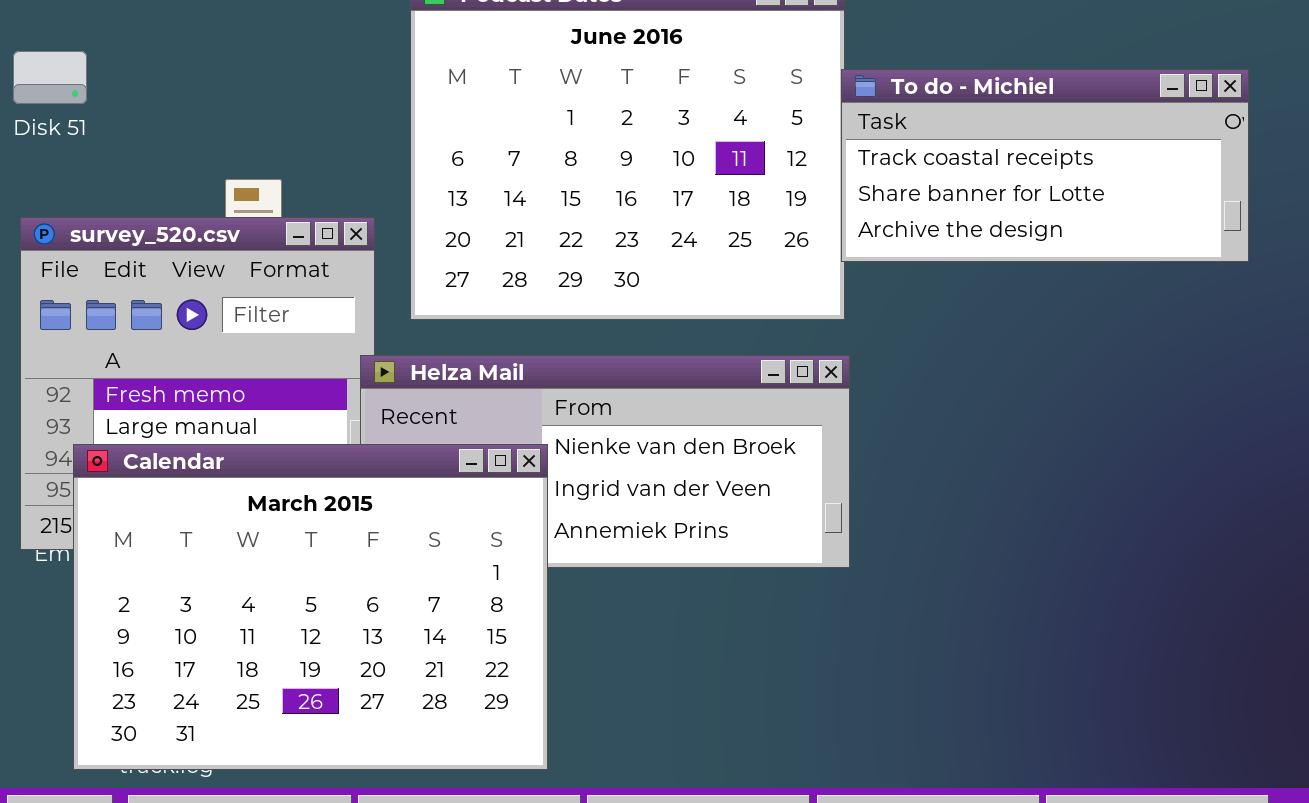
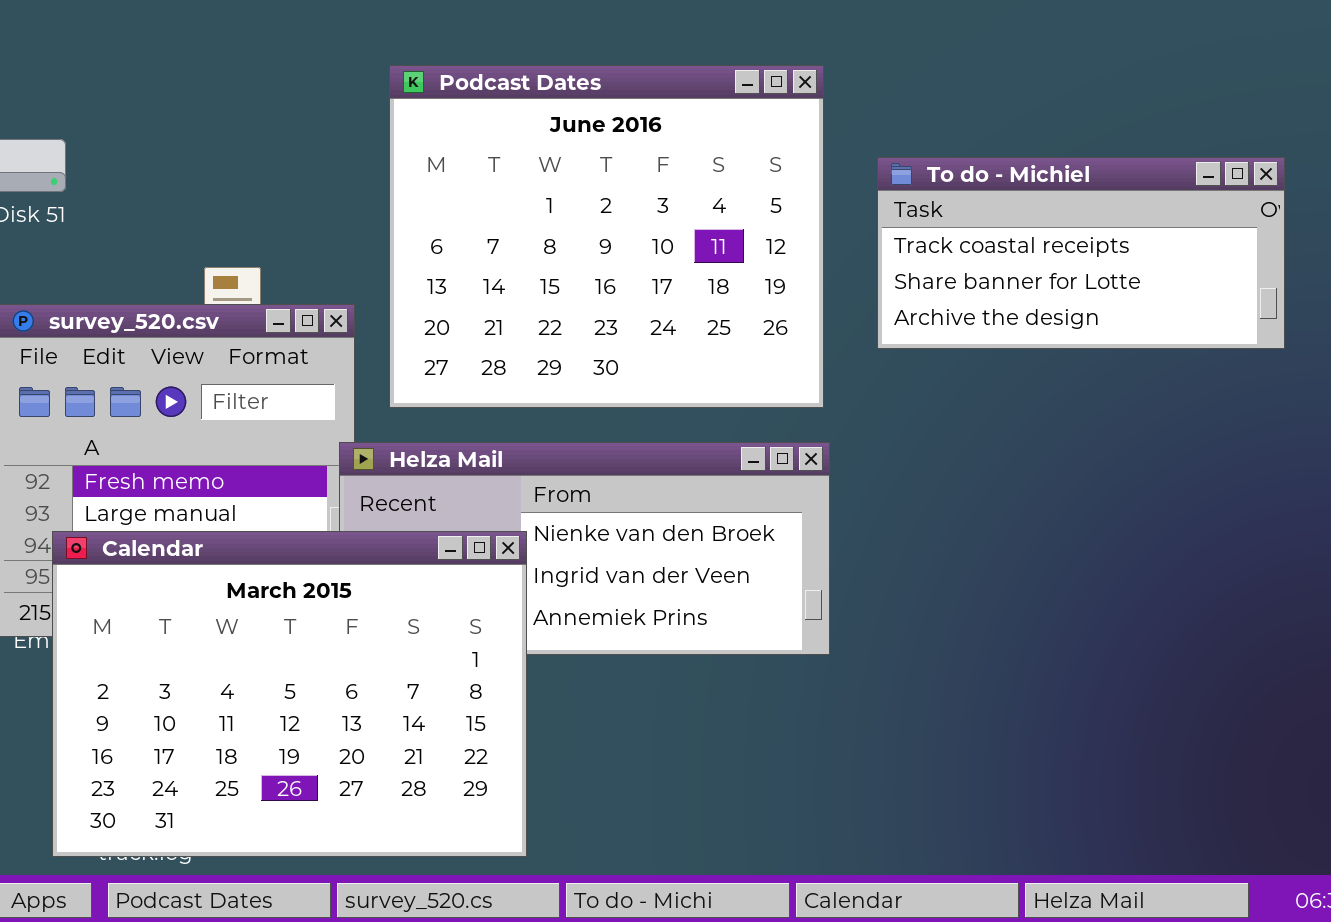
To do - Michiel: [841,69,1249,262] -> [877,157,1285,349], moved

